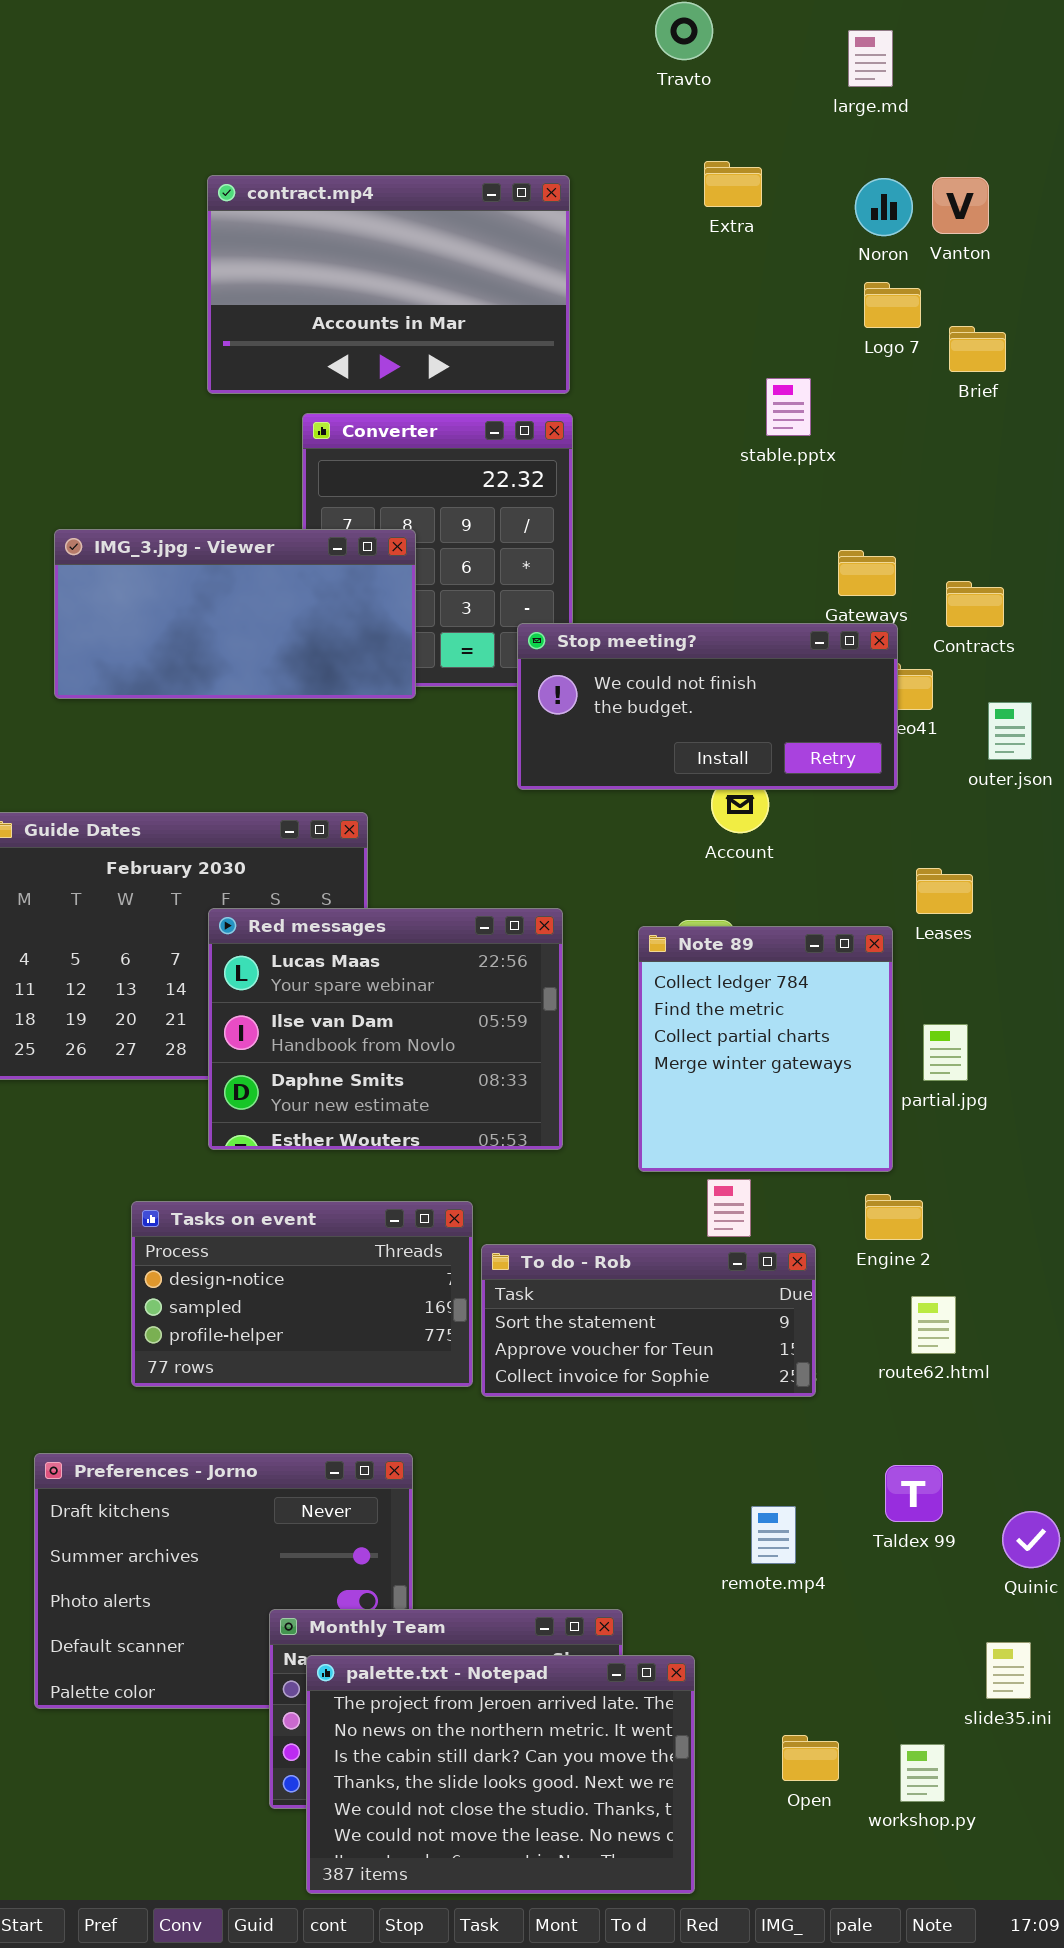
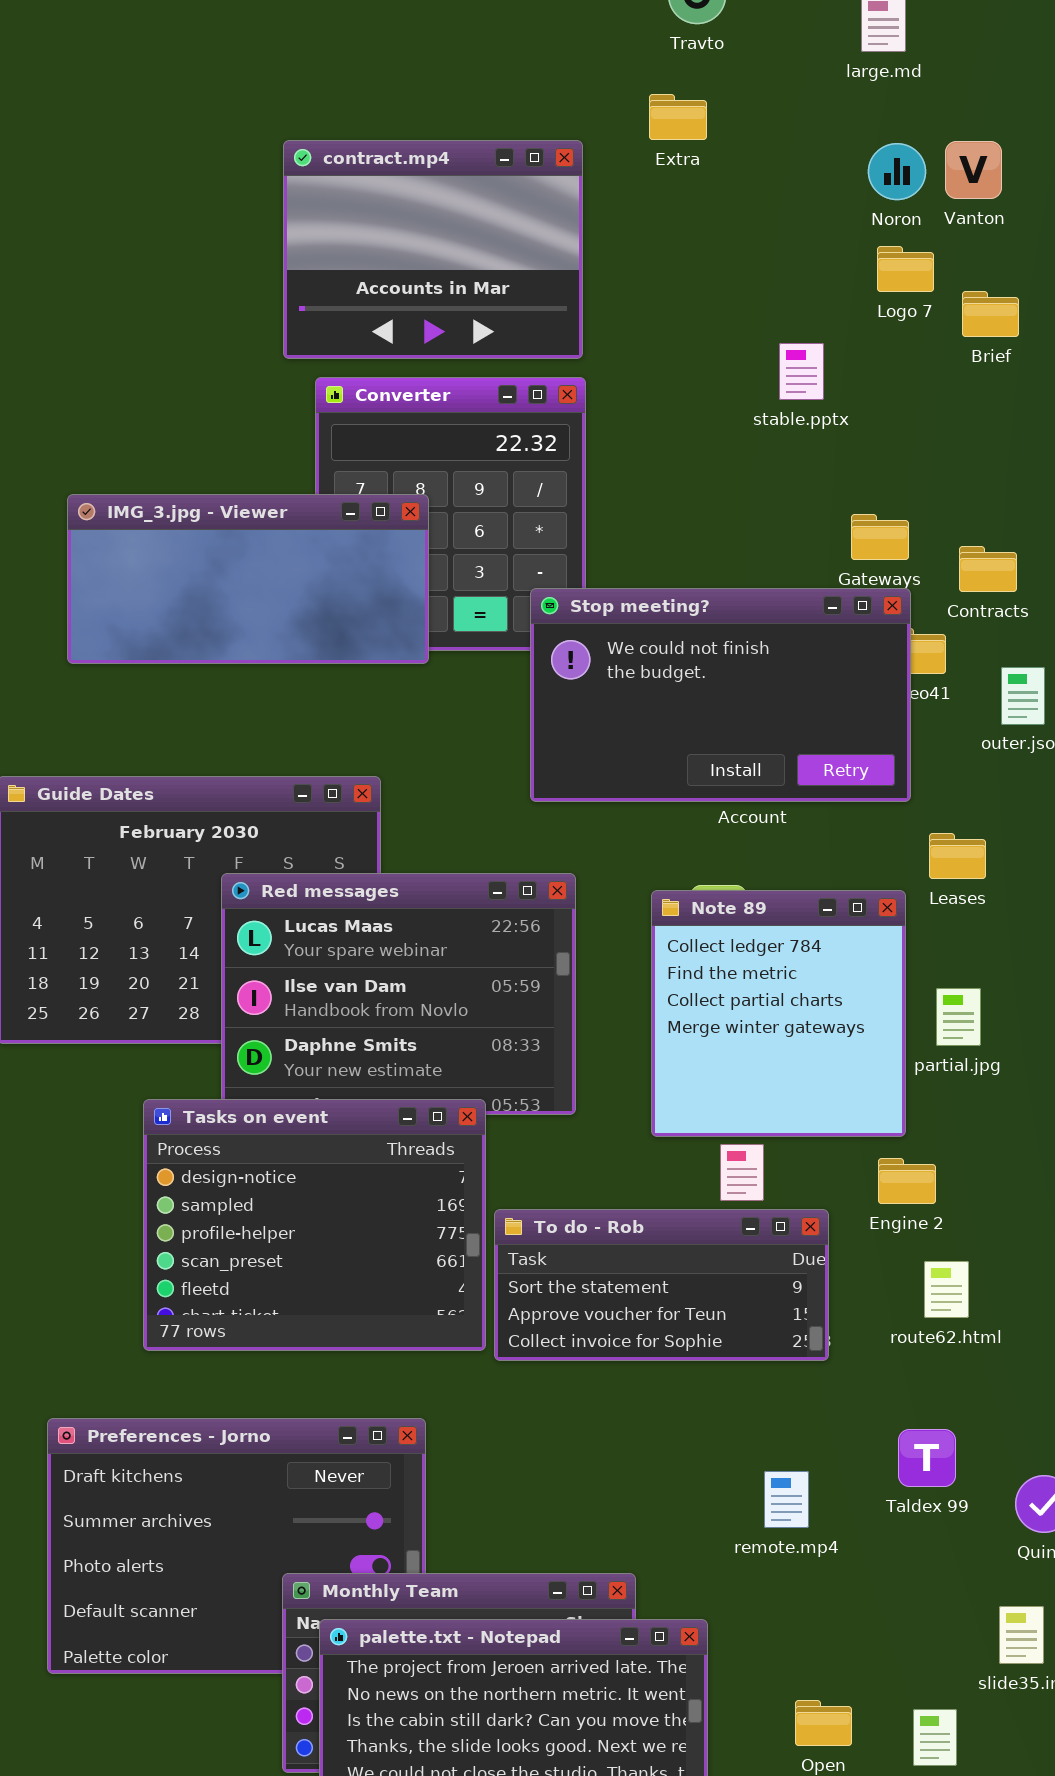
Extra: [704,161,762,207] -> [649,94,707,140], moved
contract.mp4: [207,175,570,394] -> [283,140,583,359], resized
Stop meeting?: [517,623,898,790] -> [530,588,911,802], resized
Tasks on event: [131,1201,473,1387] -> [143,1099,486,1351], resized

